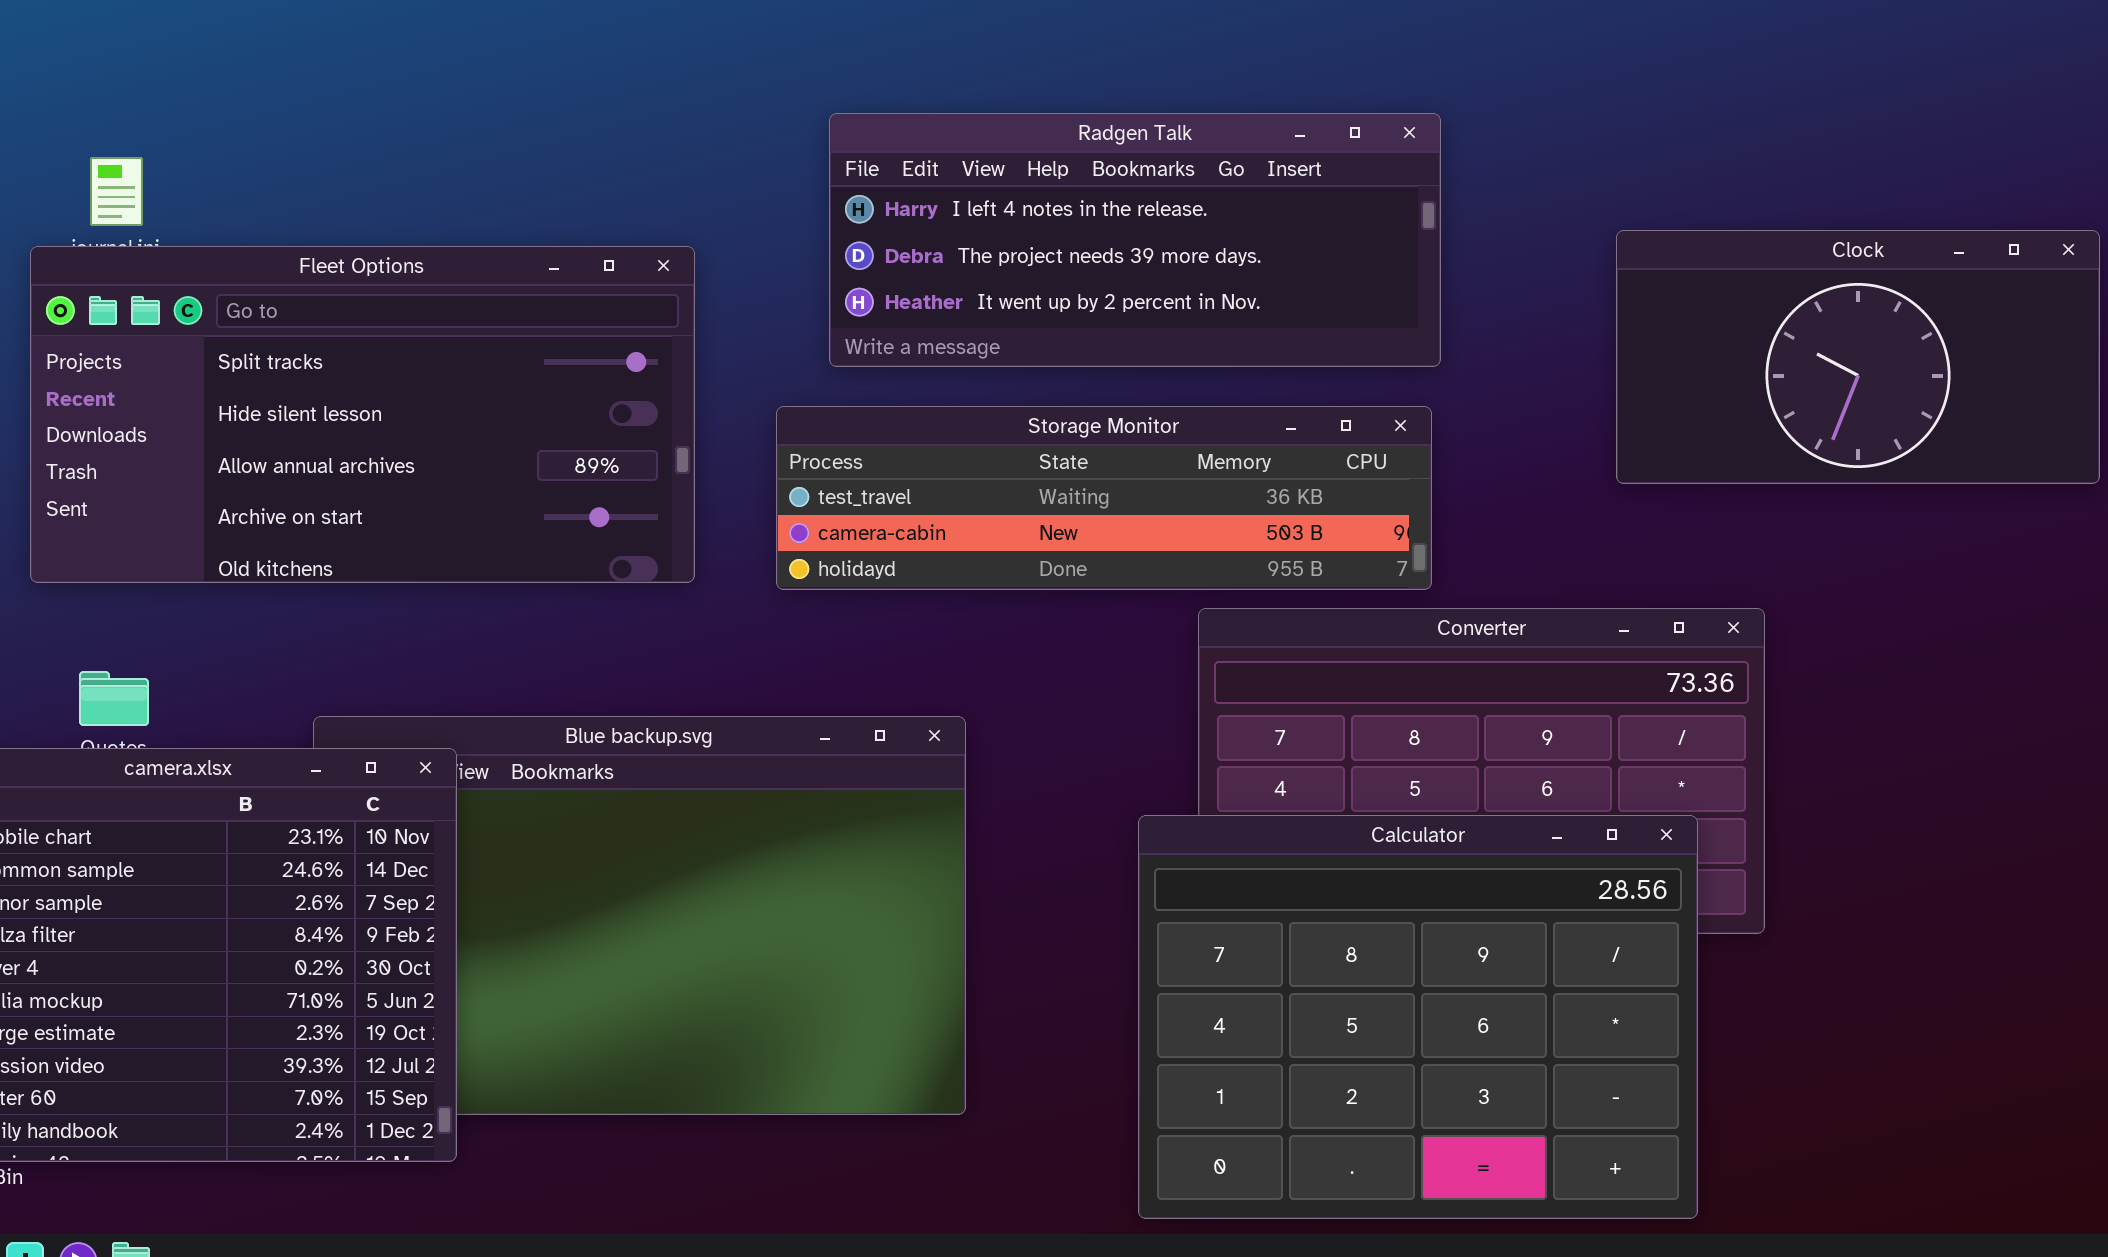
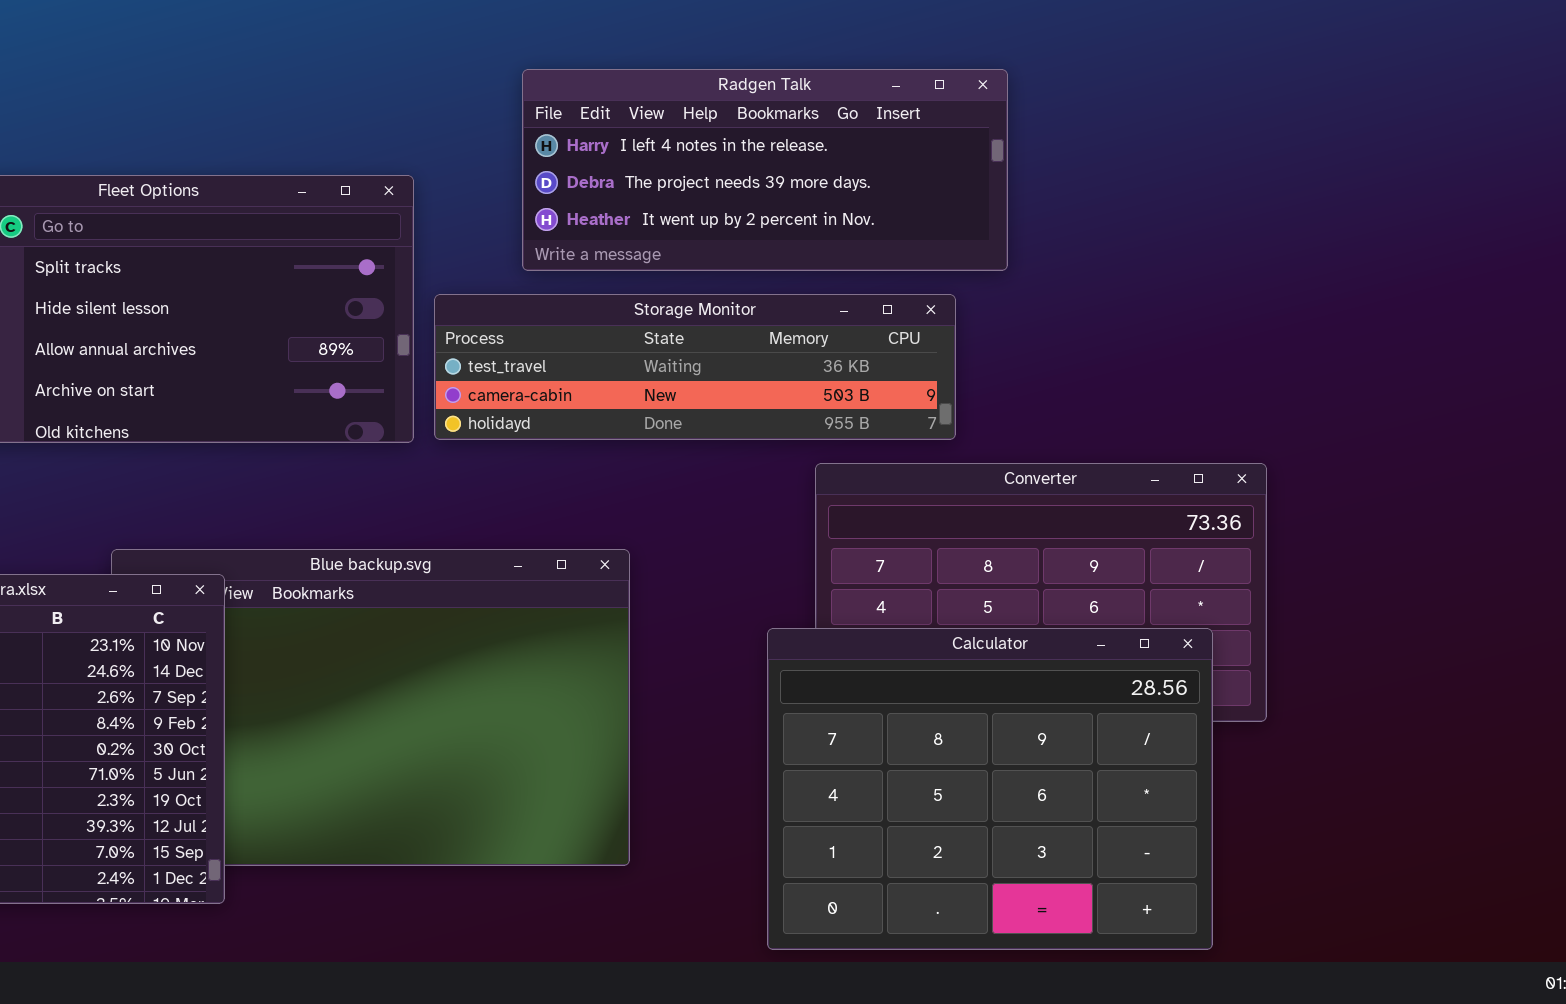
Clock: [1616,230,2100,484] -> none, closed
Storage Monitor: [776,406,1432,590] -> [434,294,956,440], moved

